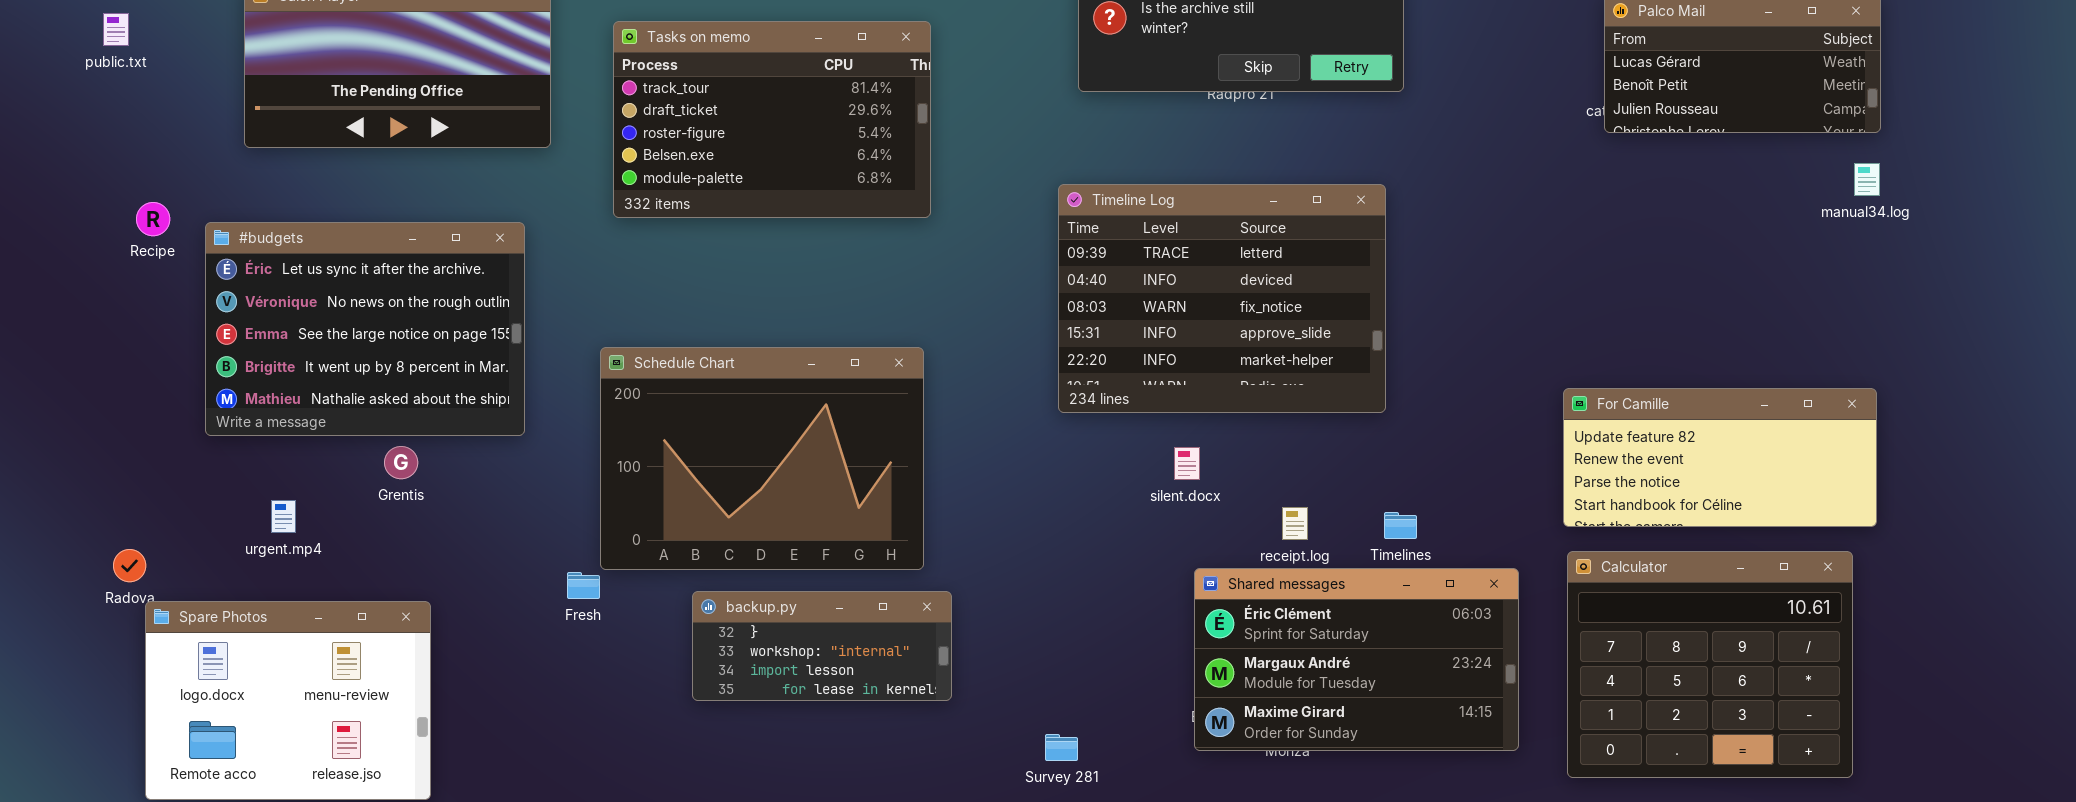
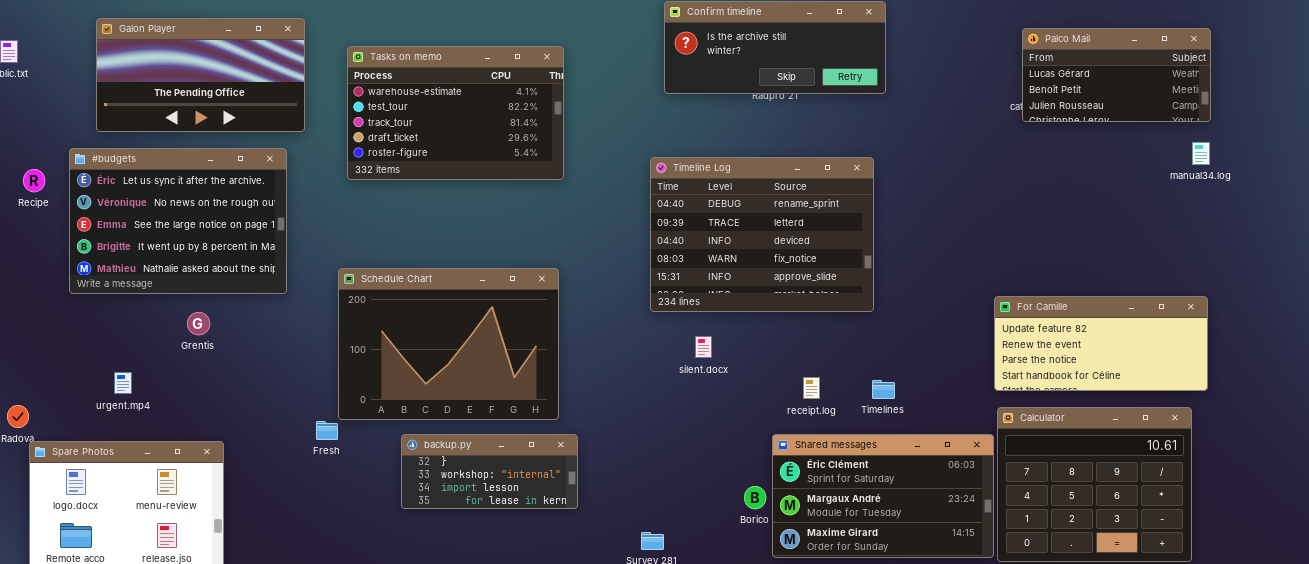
Tasks on memo: [613,21,931,218] -> [347,46,564,180], scrolled up 2 rows
Timeline Log: [1058,184,1386,413] -> [650,157,874,312], scrolled up 1 row
#budgets: [205,222,525,436] -> [69,148,287,294], moved
Grentis: [384,446,418,479] -> [187,312,210,335], moved
silent.docx: [1174,447,1200,480] -> [695,336,712,358], moved
Shared messages: [1194,568,1519,751] -> [772,434,994,558], moved

